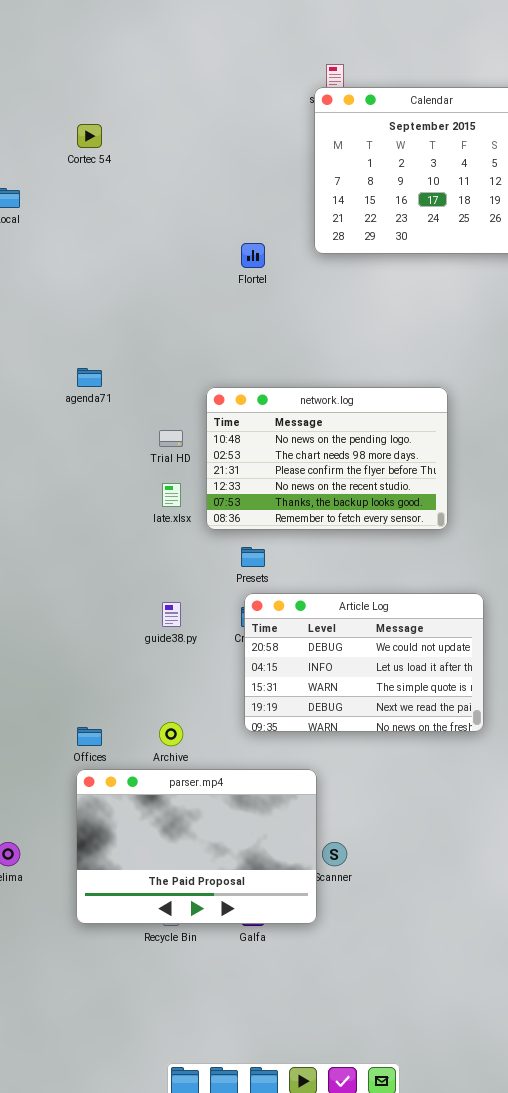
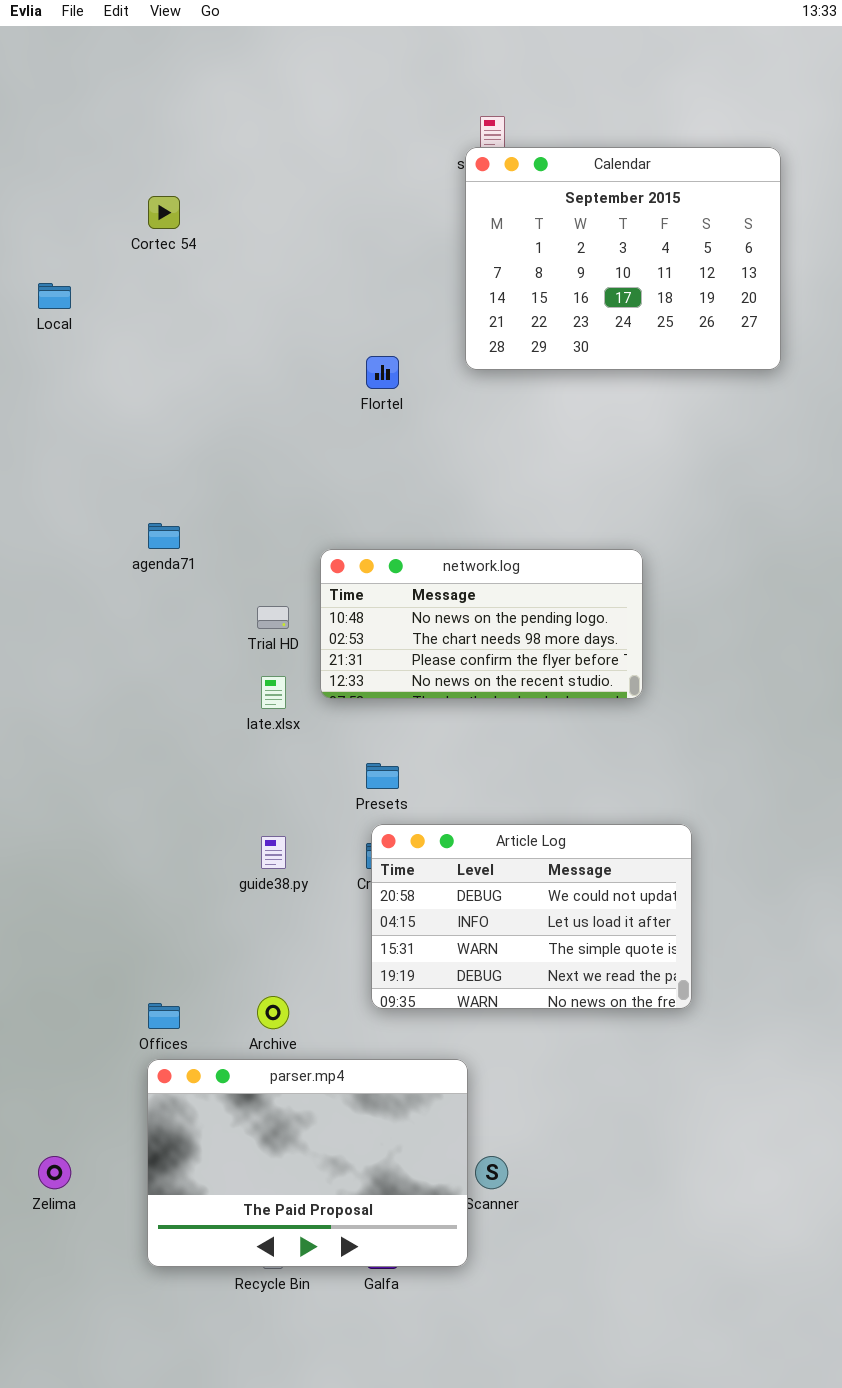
network.log: [206,387,448,530] -> [320,549,643,699], resized

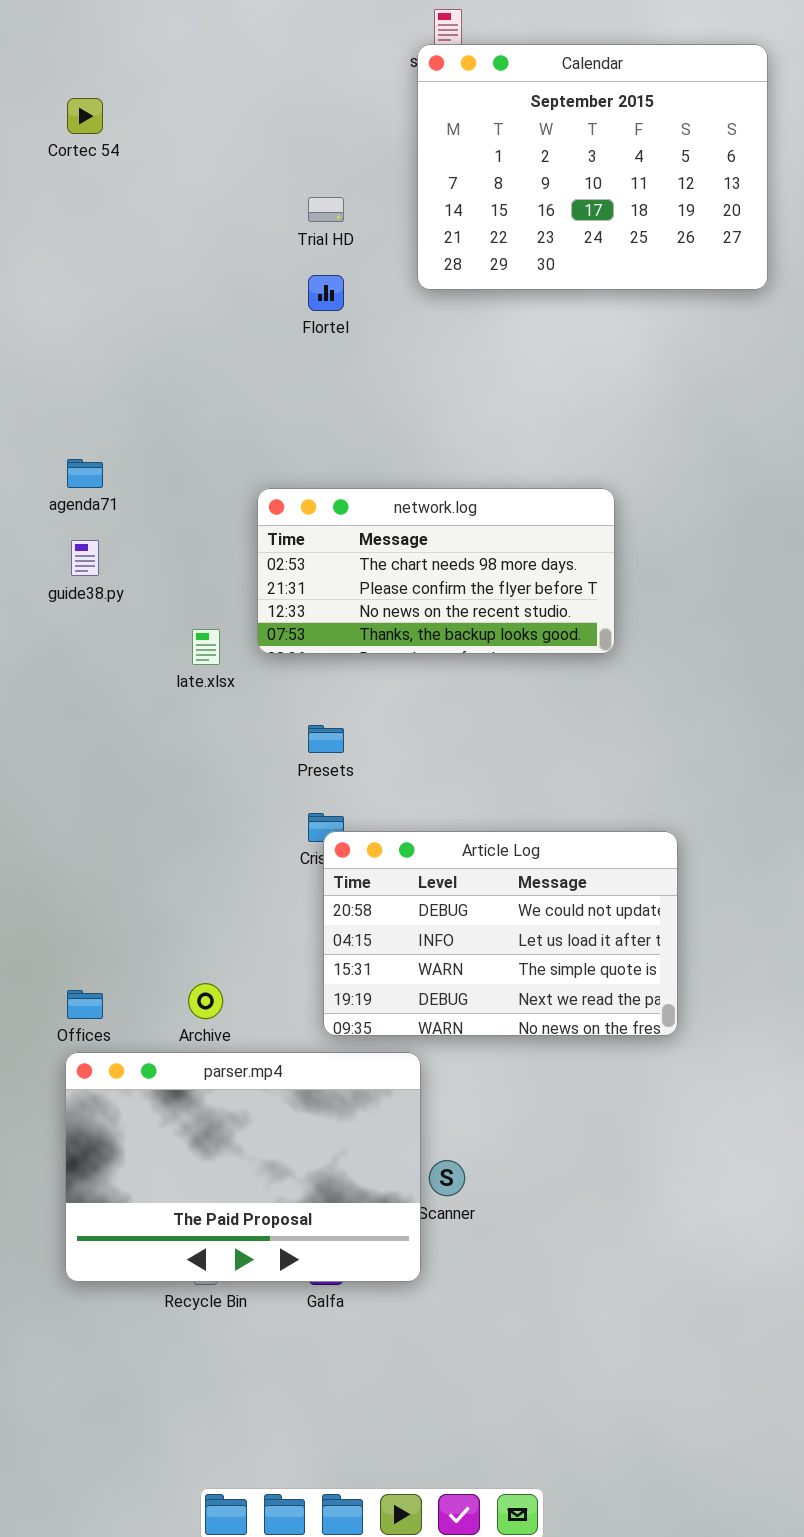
network.log: [320,549,643,699] -> [257,488,615,654], scrolled down 1 row
Trial HD: [257,606,289,629] -> [308,197,344,222], moved
Article Log: [371,824,692,1009] -> [323,831,678,1036], moved
guide38.py: [261,836,286,869] -> [71,540,99,576], moved

